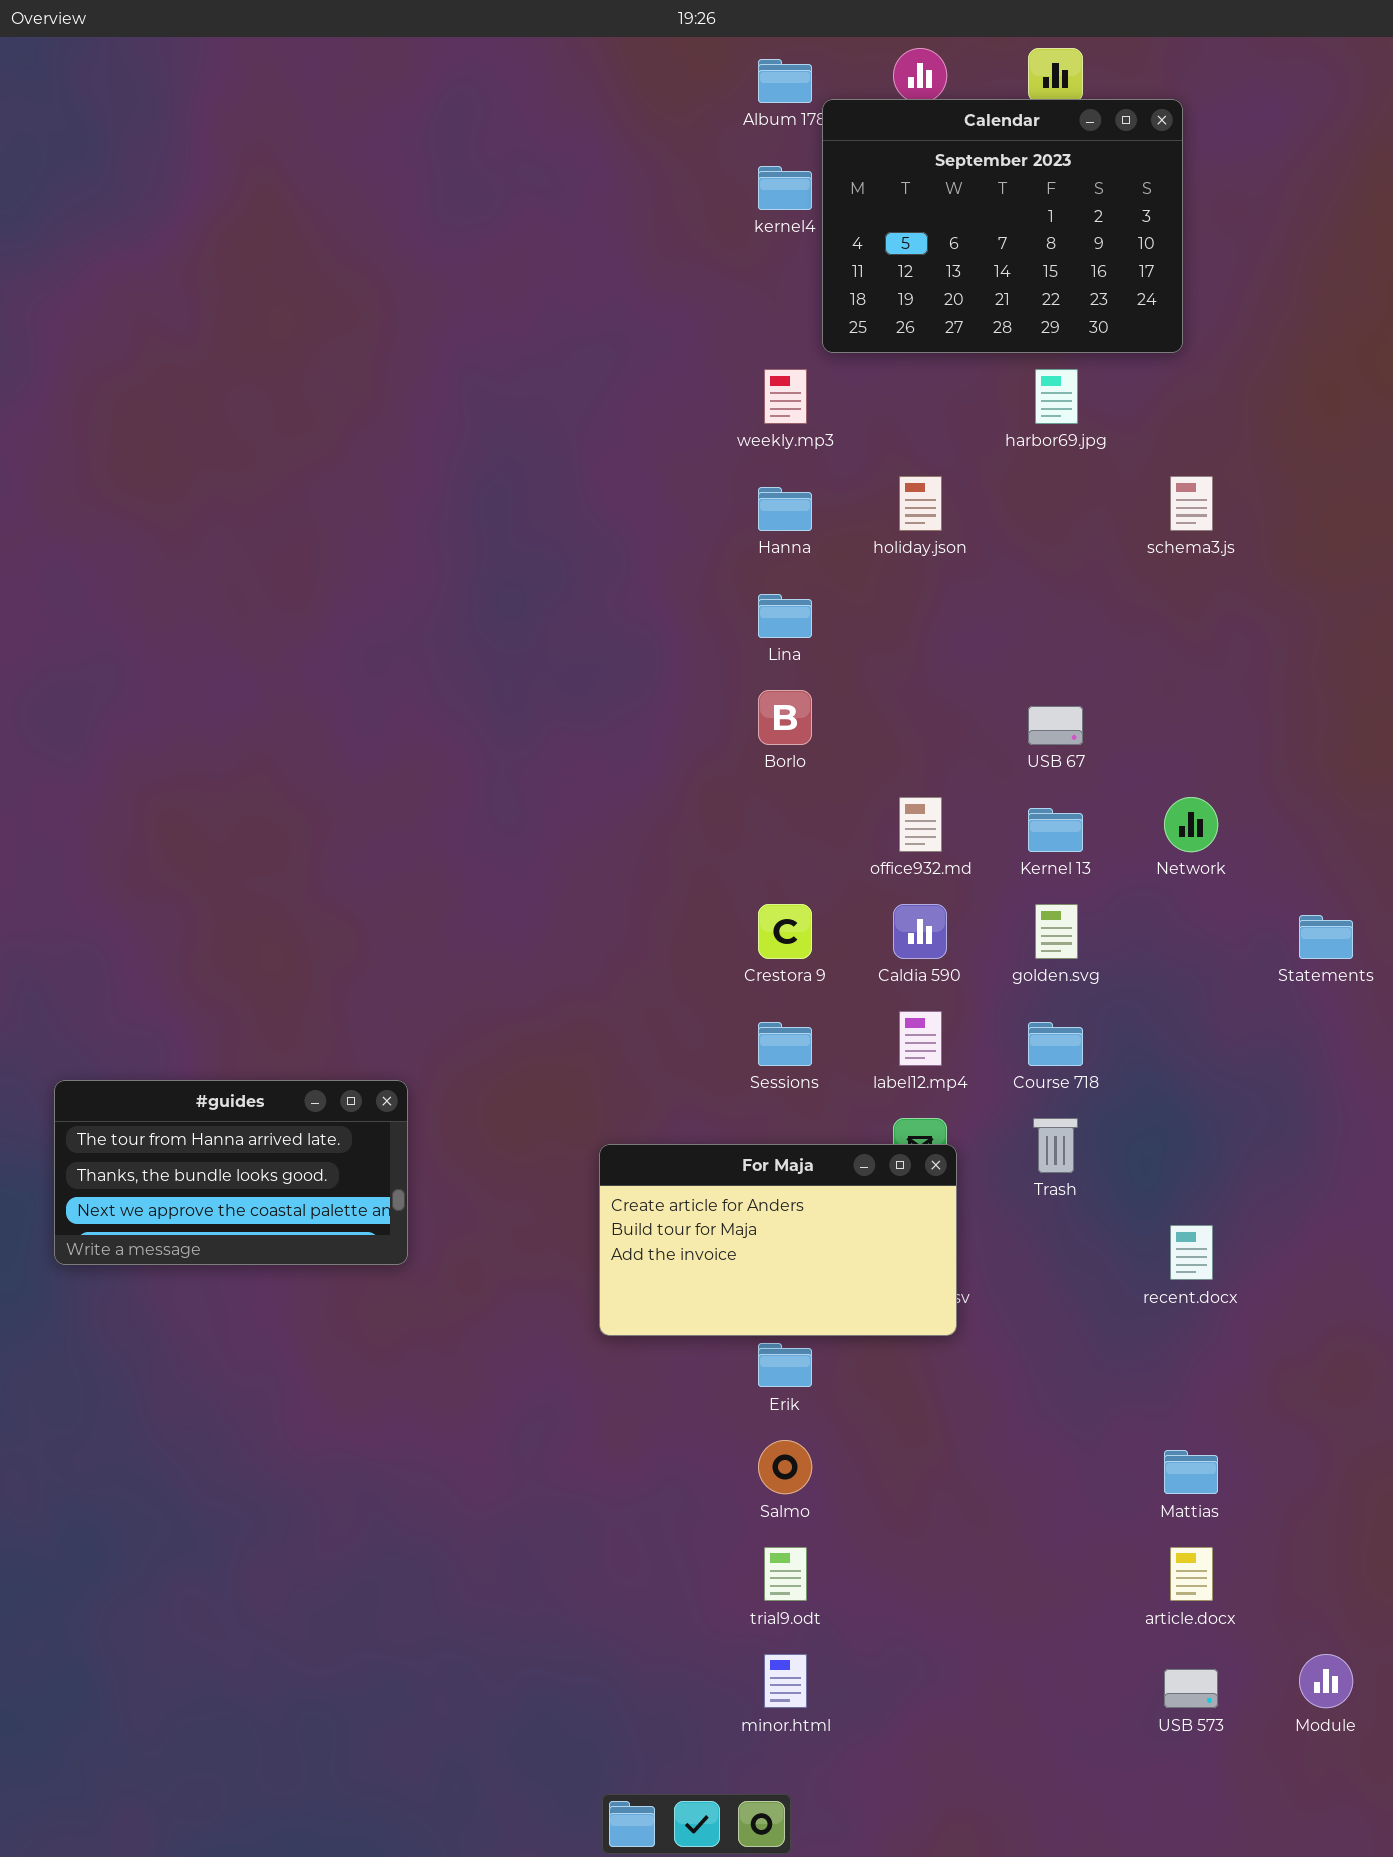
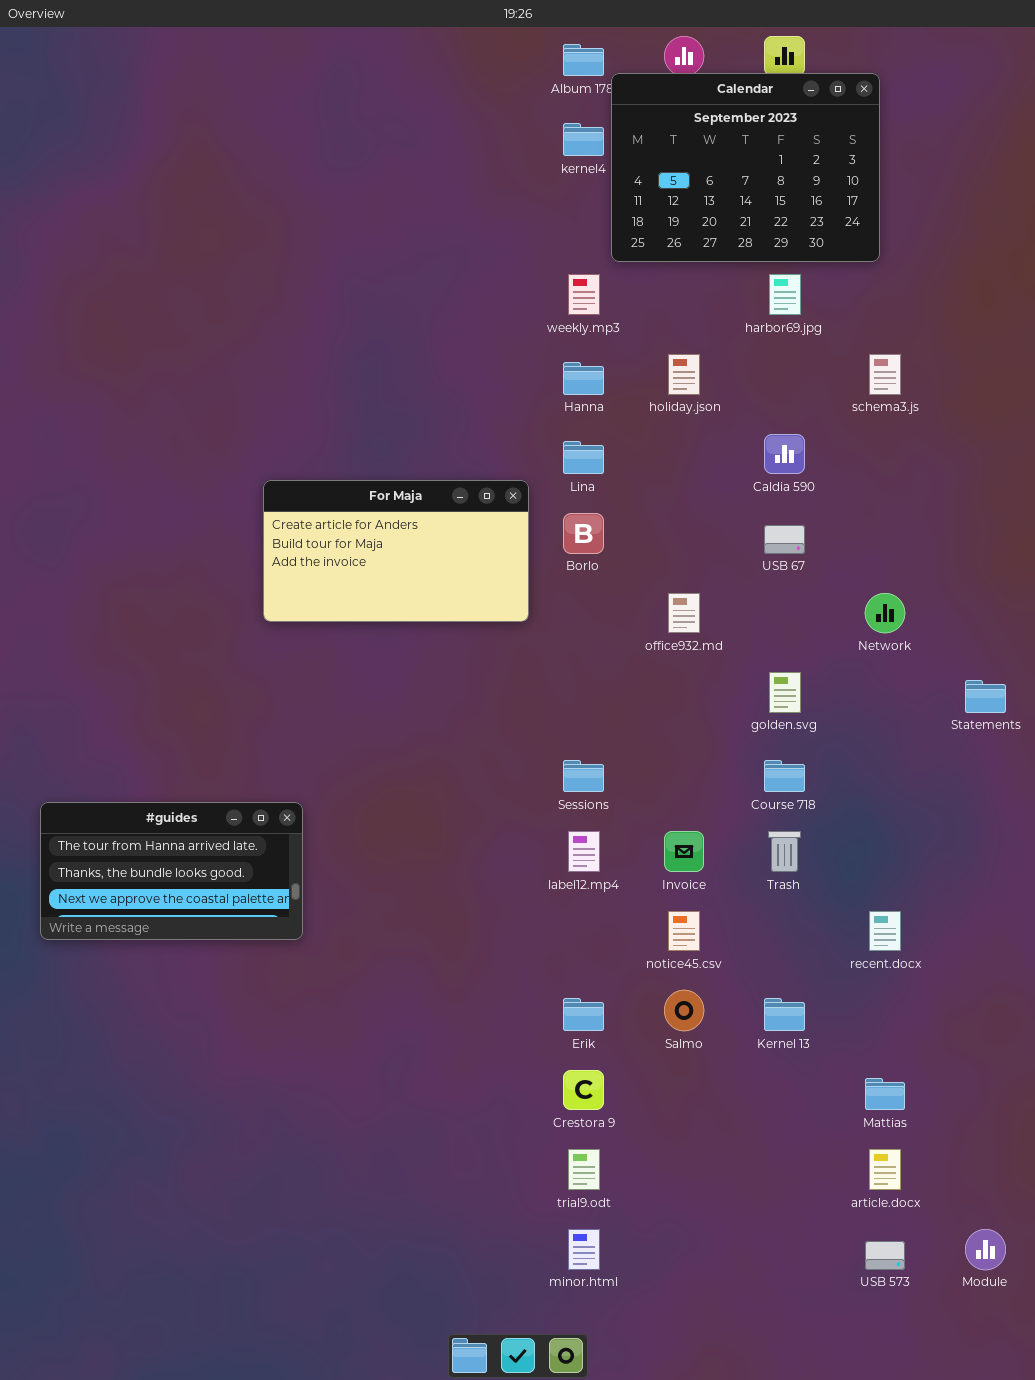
Kernel 13: [1028,808,1083,852] -> [764,998,805,1031], moved
Crestora 9: [758,904,812,959] -> [563,1070,604,1110], moved
Caldia 590: [893,904,947,959] -> [764,434,805,474], moved
label12.mp4: [899,1011,942,1066] -> [568,831,600,872], moved
For Maja: [599,1144,957,1336] -> [263,480,529,622], moved
Salmo: [758,1440,812,1494] -> [664,990,704,1031], moved

